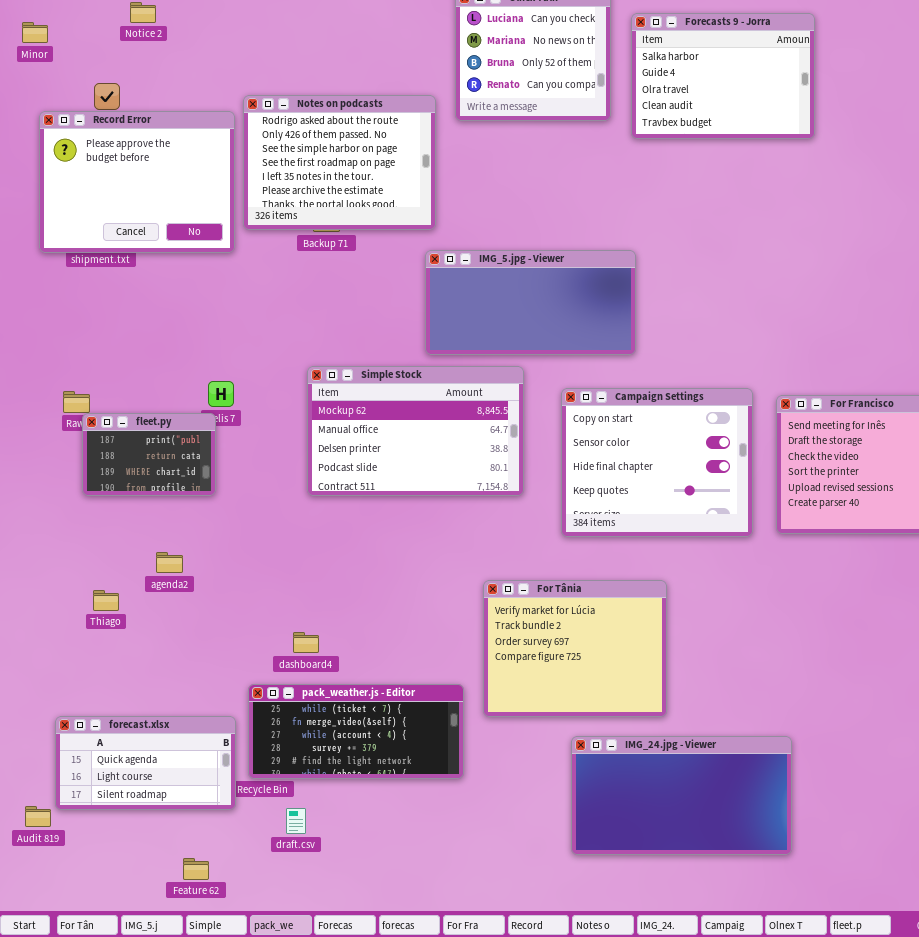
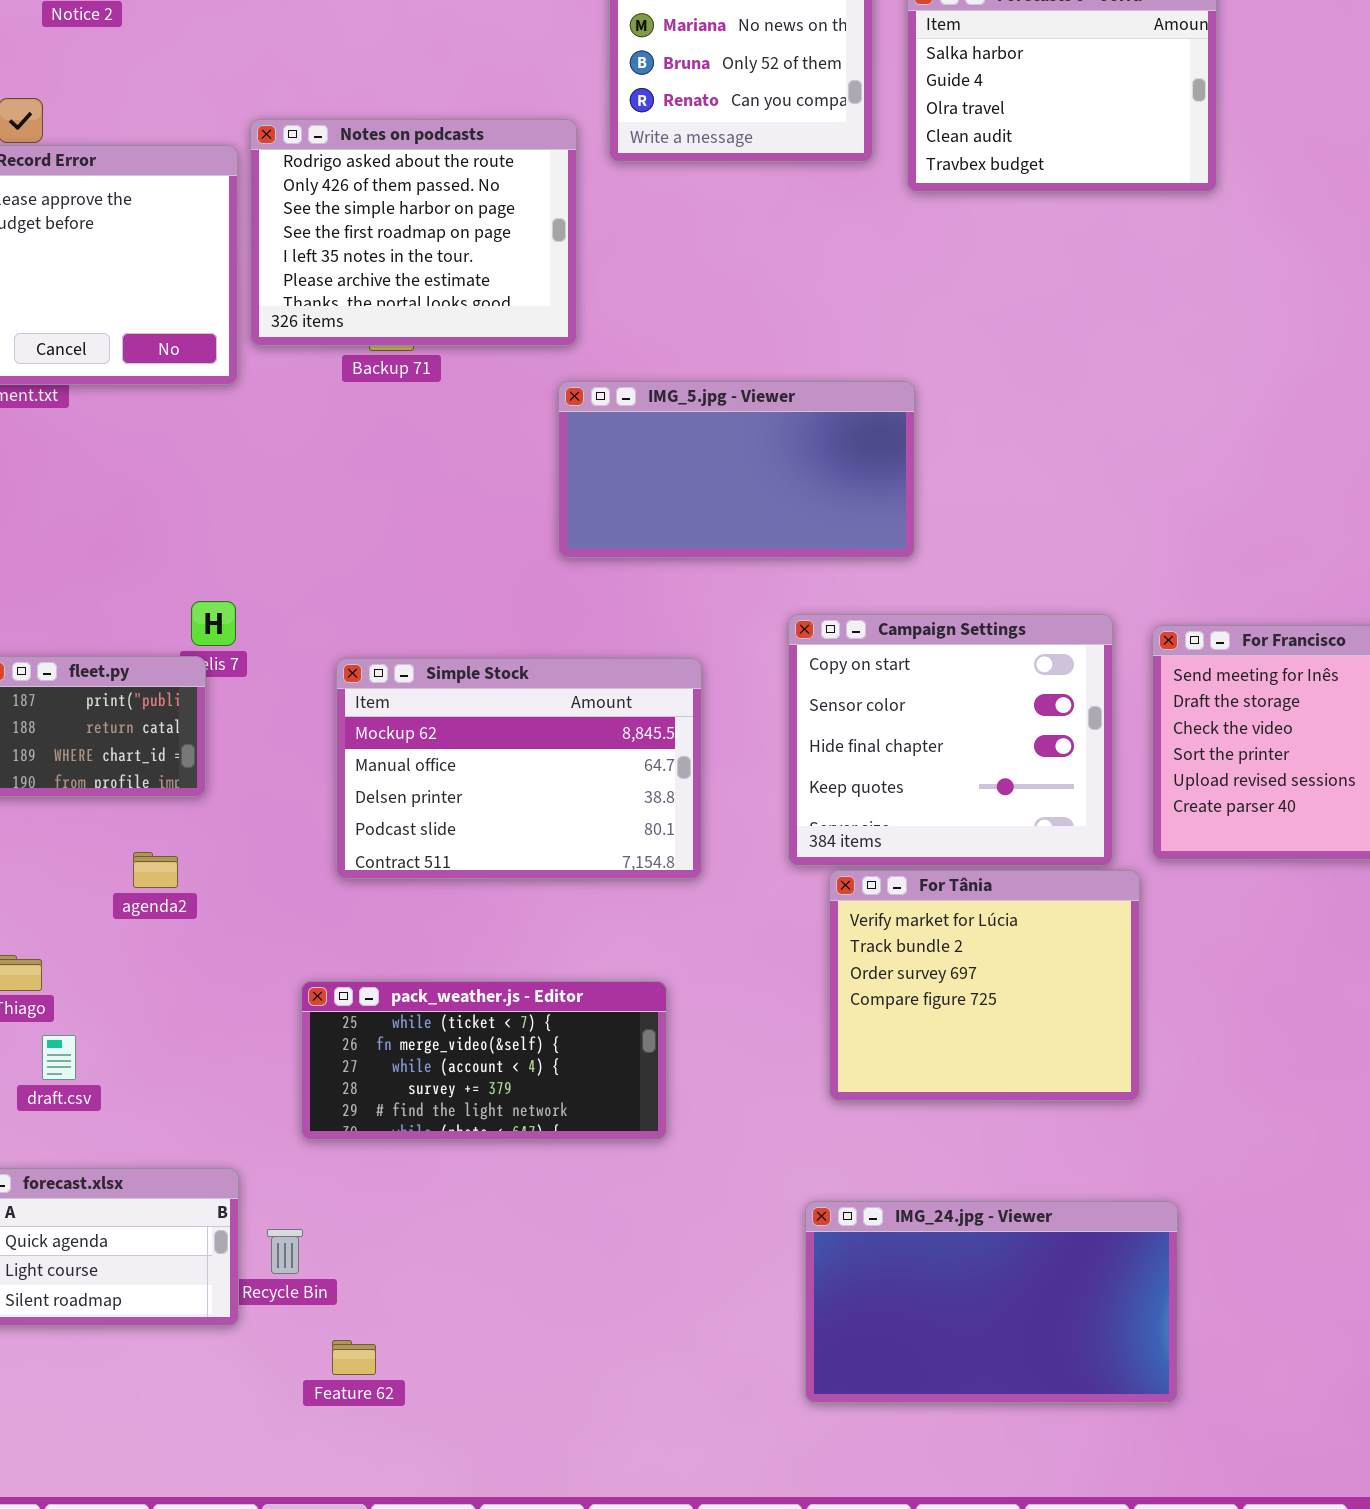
Simple Stock: [307,366,524,496] -> [336,658,702,879], moved
agenda2: [156,552,183,573] -> [133,852,178,888], moved
For Tânia: [483,580,667,717] -> [829,870,1140,1101], moved
pack_weather.js - Editor: [248,684,464,779] -> [301,981,667,1140], moved
draft.csv: [286,808,306,834] -> [42,1035,76,1080], moved
Feature 62: [183,858,209,880] -> [332,1340,376,1375], moved

